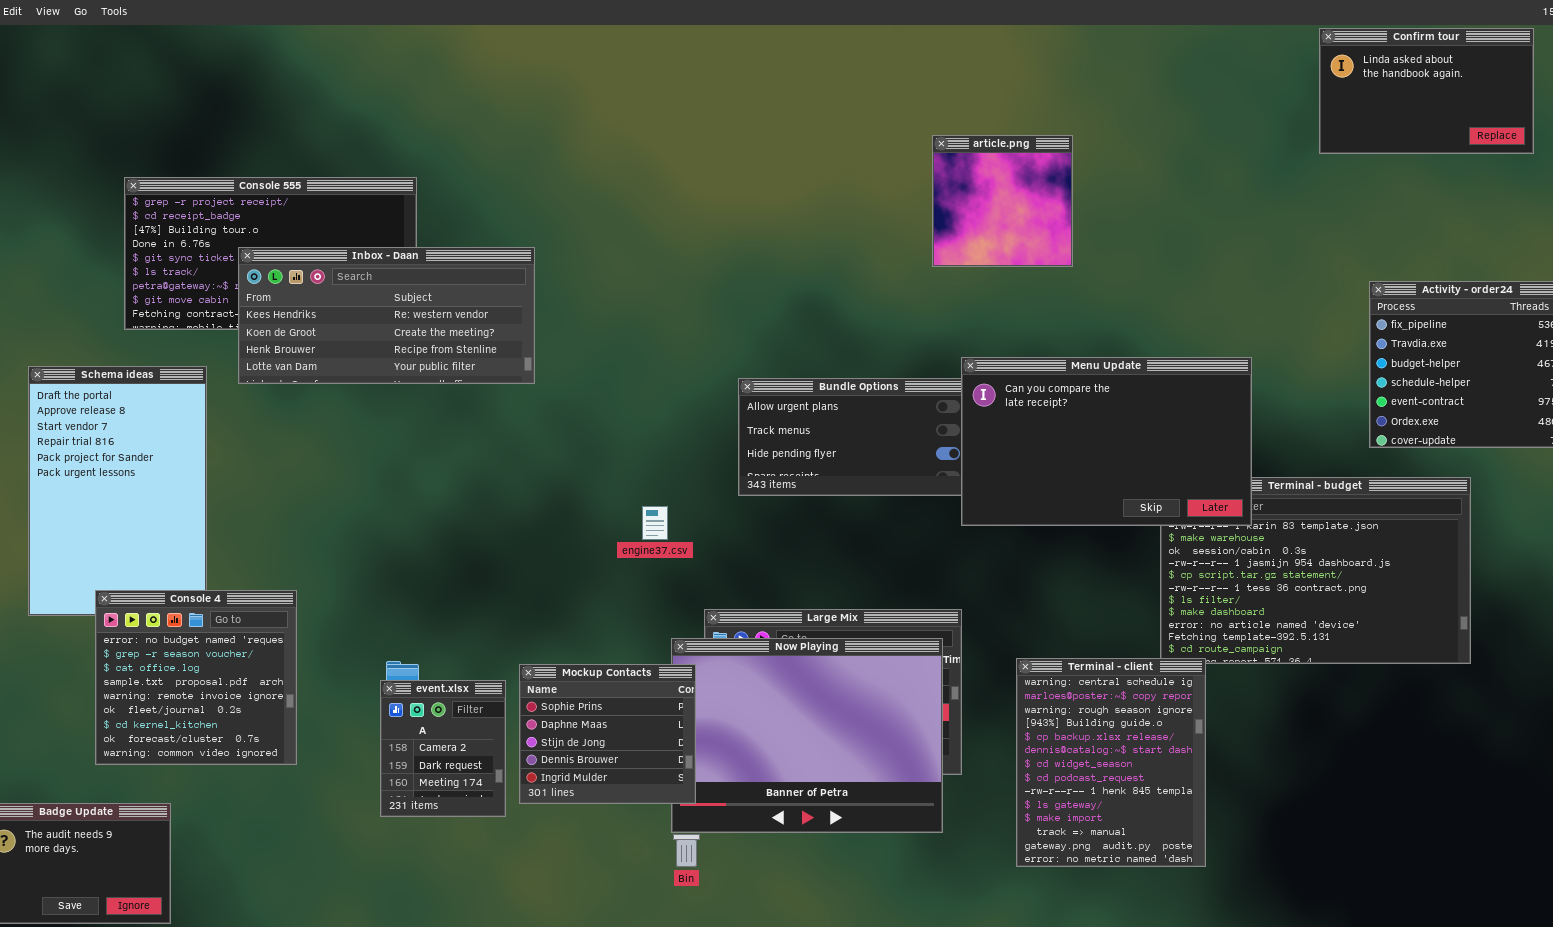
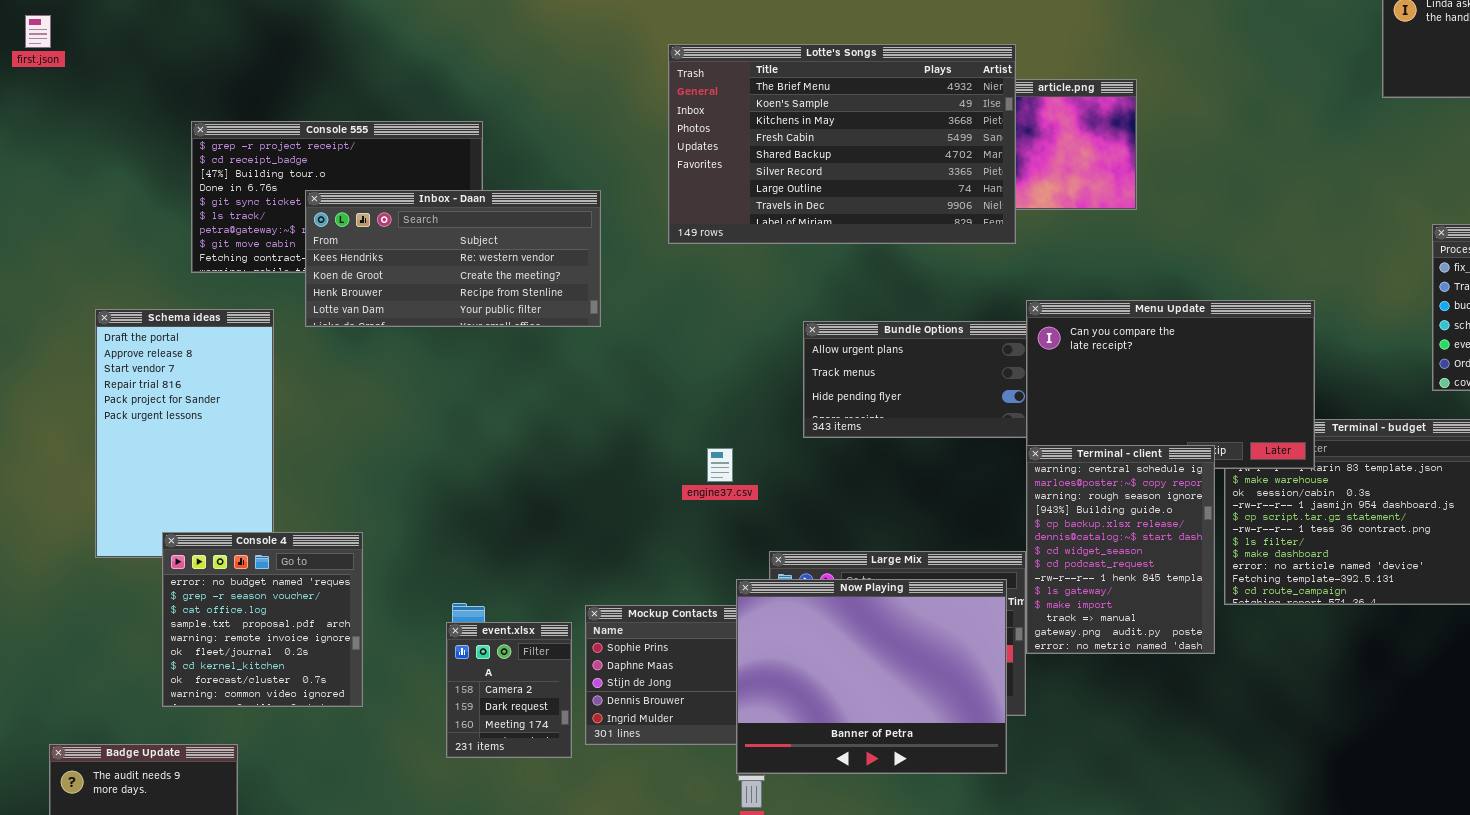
Lotte's Songs: none -> [668,44,1016,244], opened
Now Playing: [671,638,943,833] -> [736,579,1007,774], raised
Terminal - client: [1016,658,1206,867] -> [1026,445,1215,654], moved

